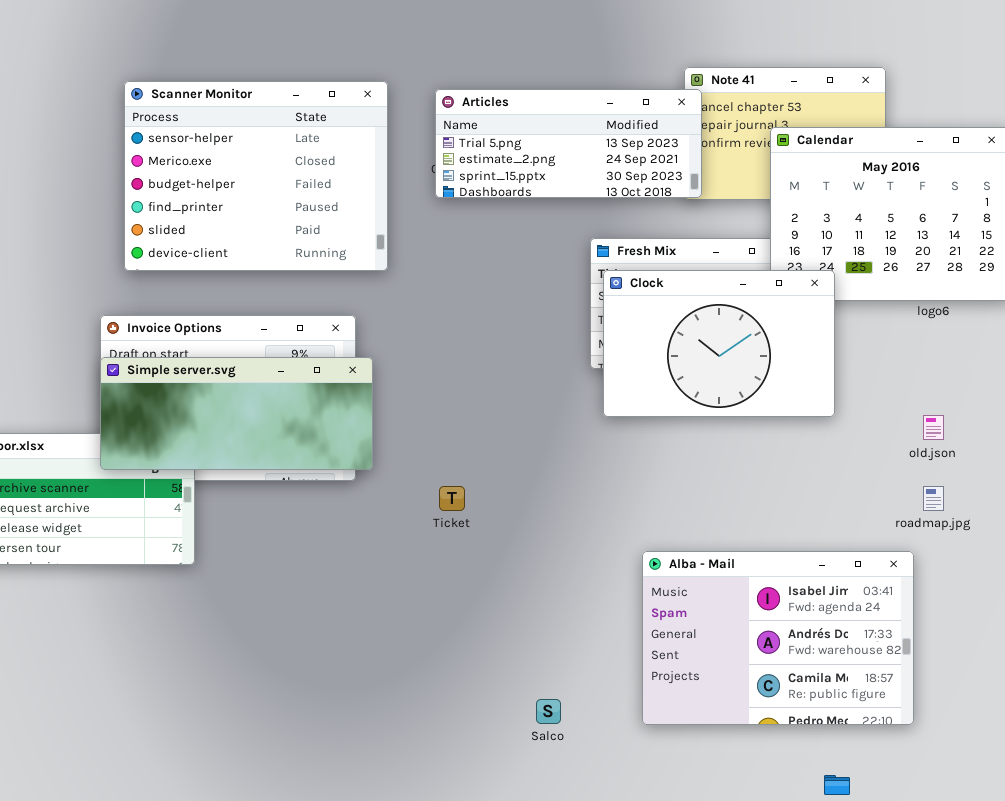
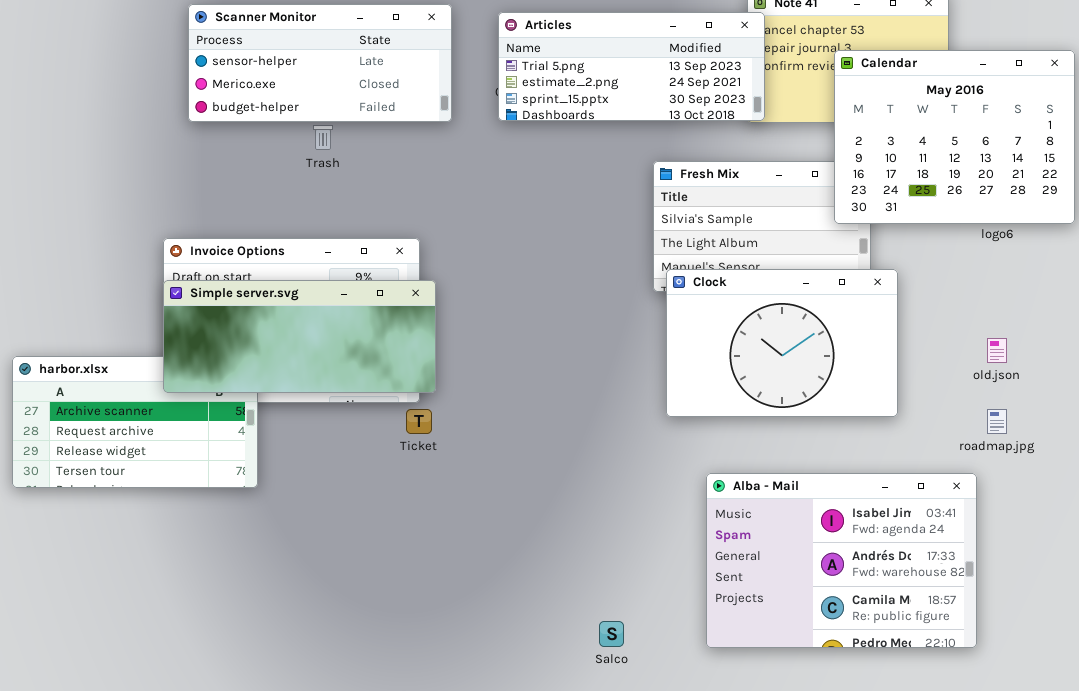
Scanner Monitor: [124,81,388,271] -> [188,4,452,122], resized
Clock: [603,270,835,417] -> [666,269,898,417], moved
Ticket: [439,486,465,511] -> [406,409,432,434], moved

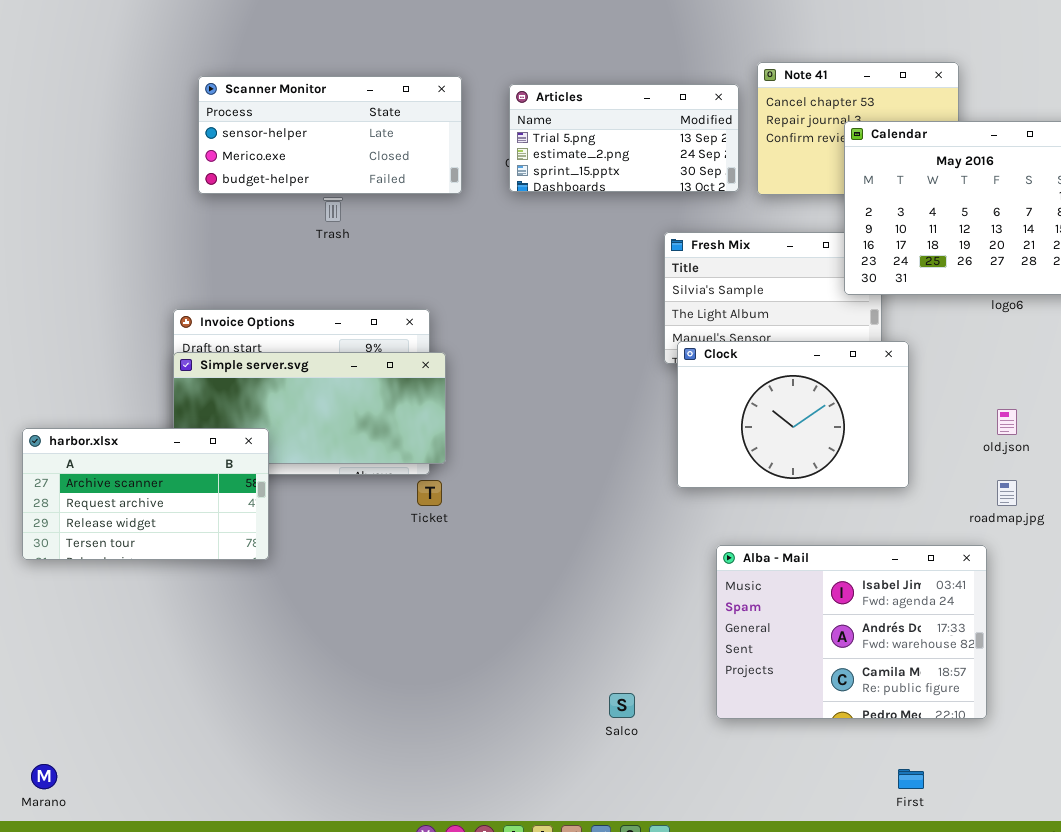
Articles: [498,12,765,121] -> [509,84,739,192], resized
harbor.xlsx: [12,356,258,488] -> [22,428,269,560], raised

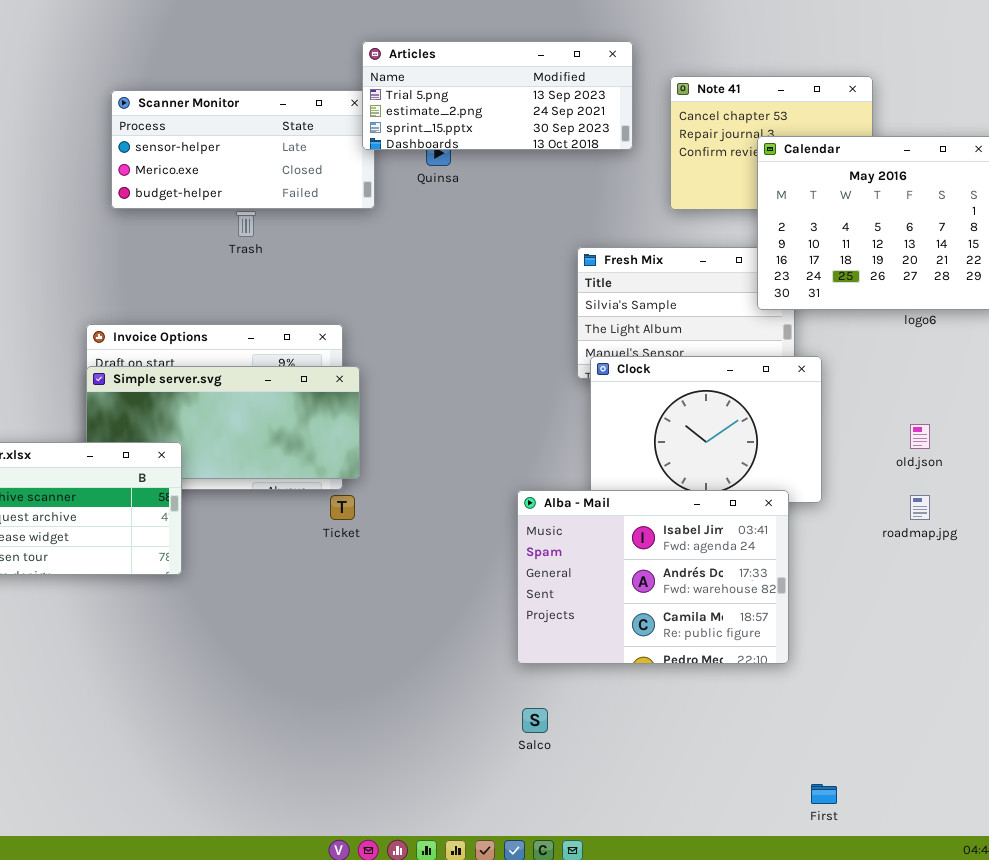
Articles: [509,84,739,192] -> [362,41,633,150], moved, resized
Alba - Mail: [716,545,987,719] -> [517,490,789,664], moved

